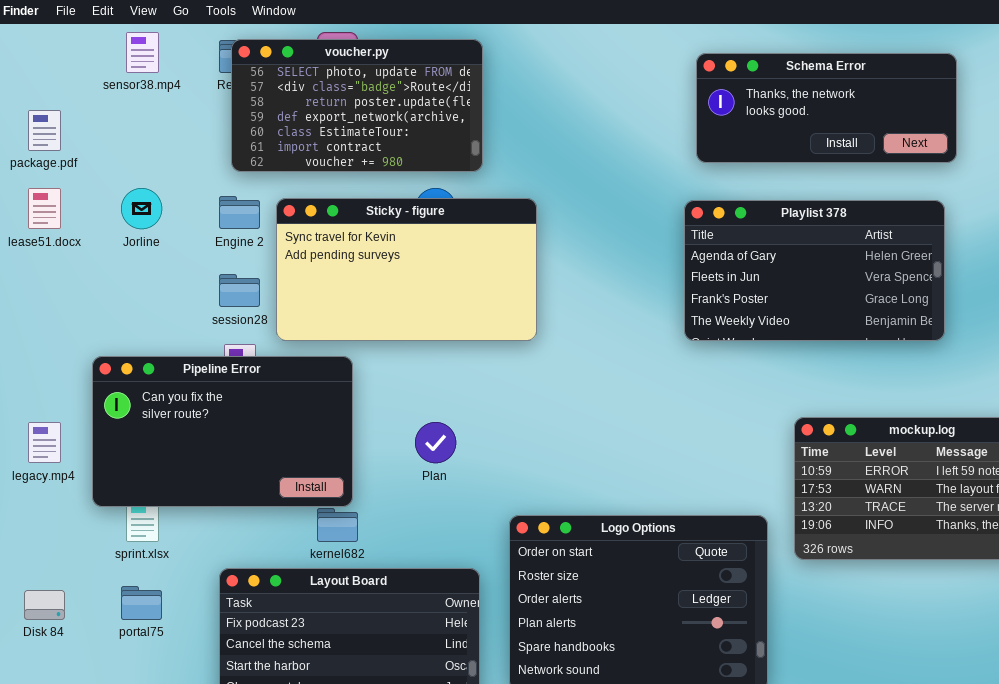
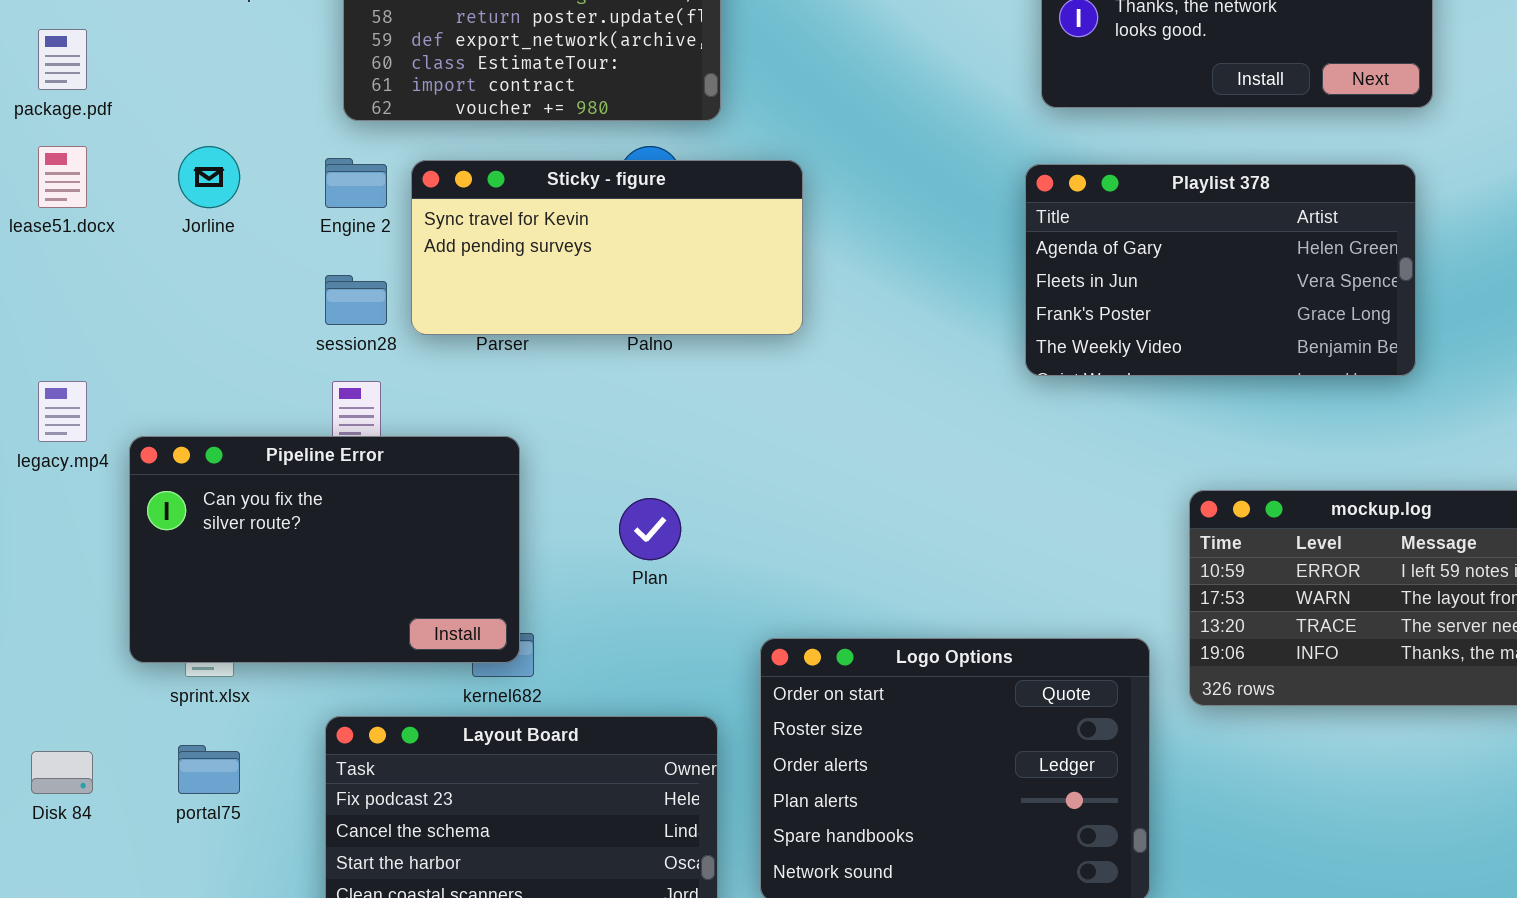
Sticky - figure: [276,198,537,341] -> [411,160,803,335], resized
Pipeline Error: [92,356,353,507] -> [129,436,520,663], moved
legacy.mp4: [28,422,61,463] -> [38,381,87,442], moved

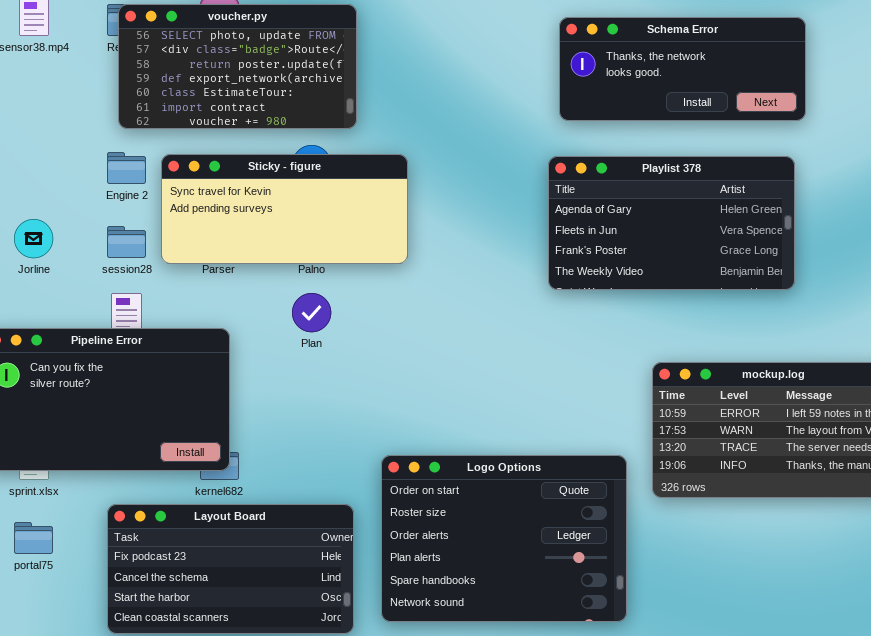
Jorline: [178,146,240,208] -> [14,219,53,258], moved
Plan: [619,498,681,560] -> [292,293,331,332], moved

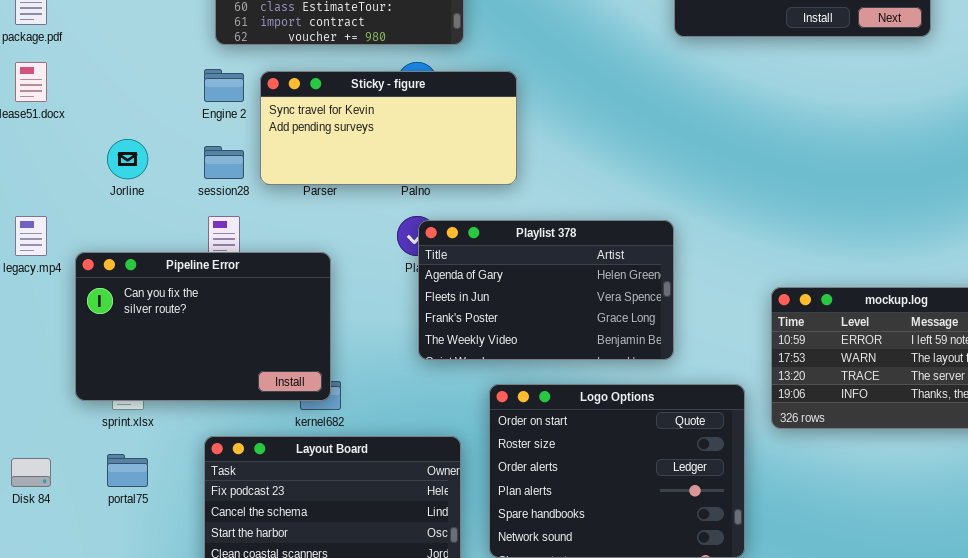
Playlist 378: [548,156,795,290] -> [418,220,674,360], moved

